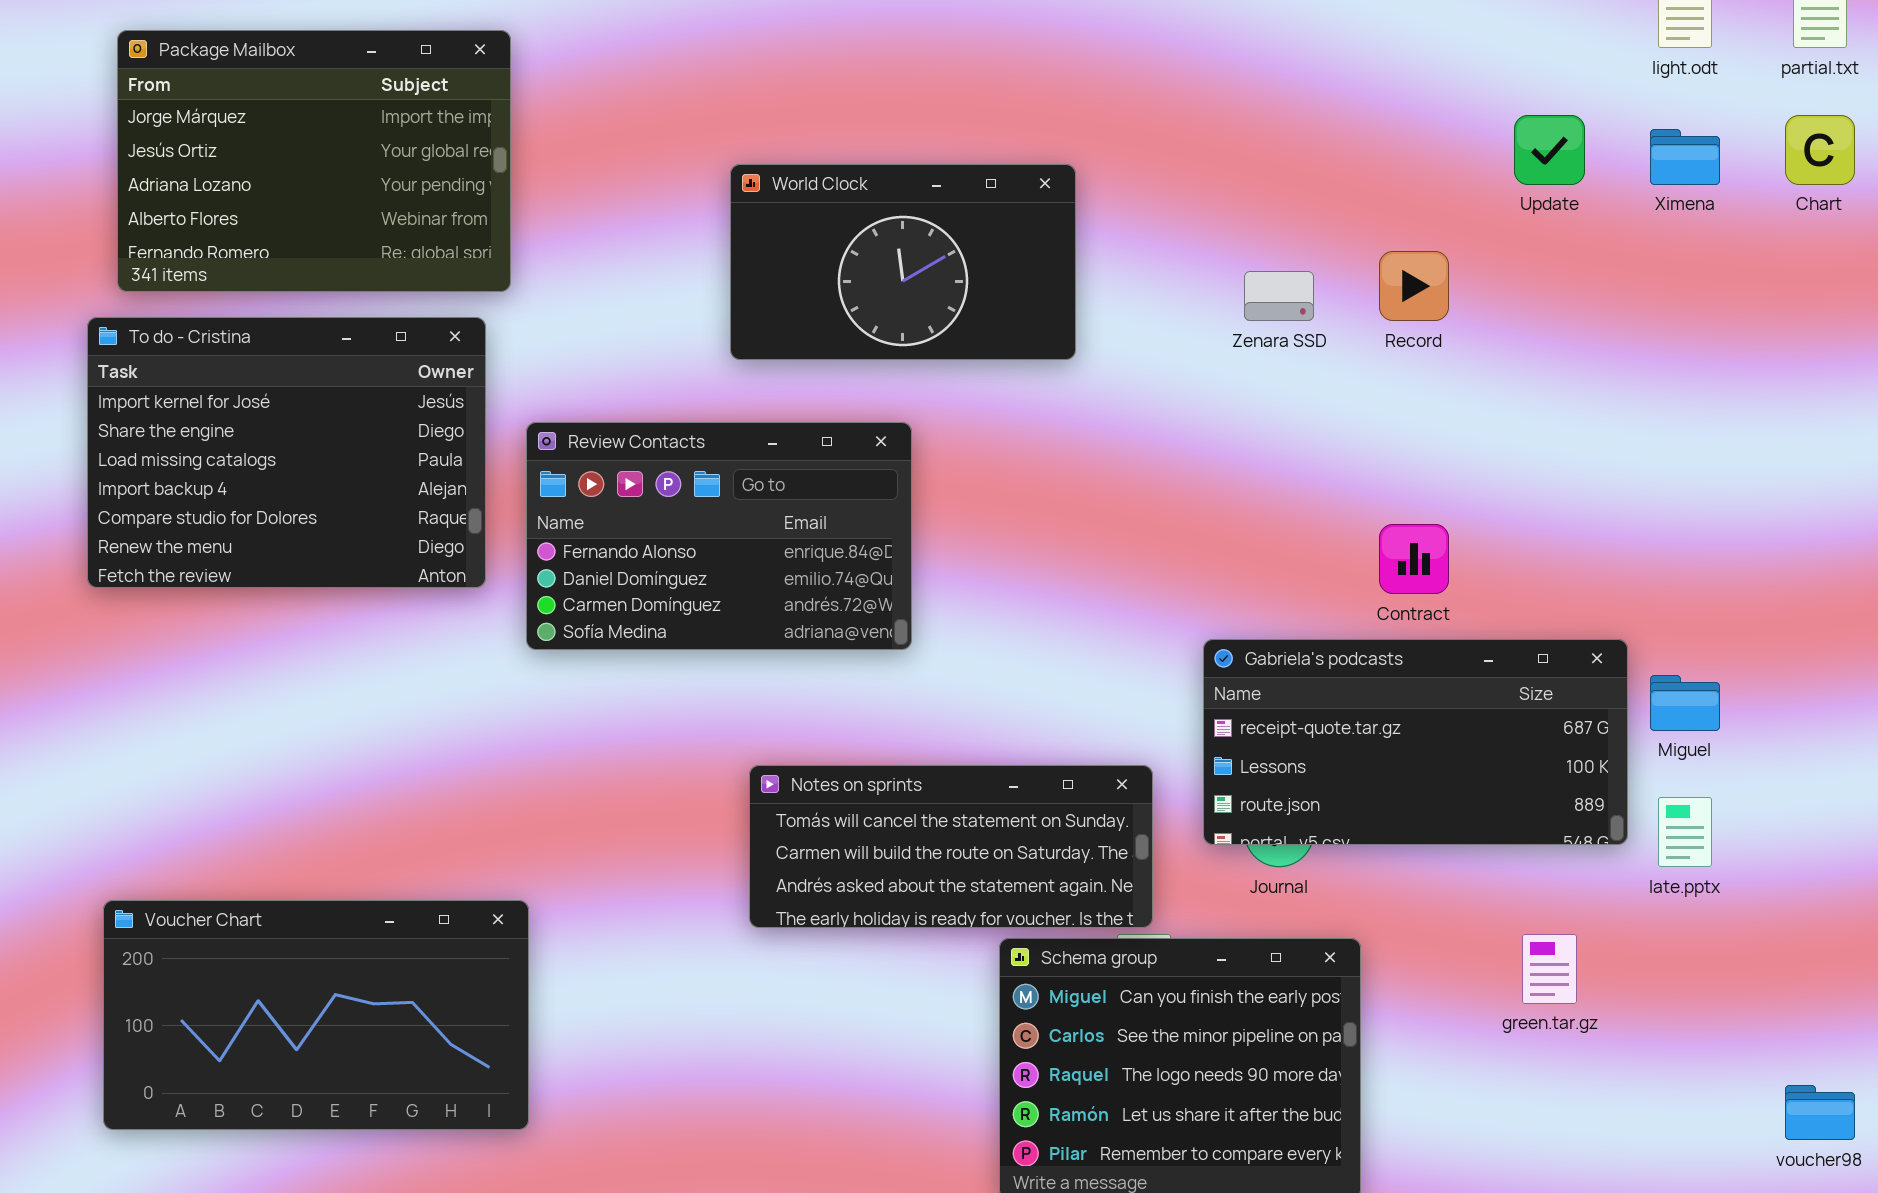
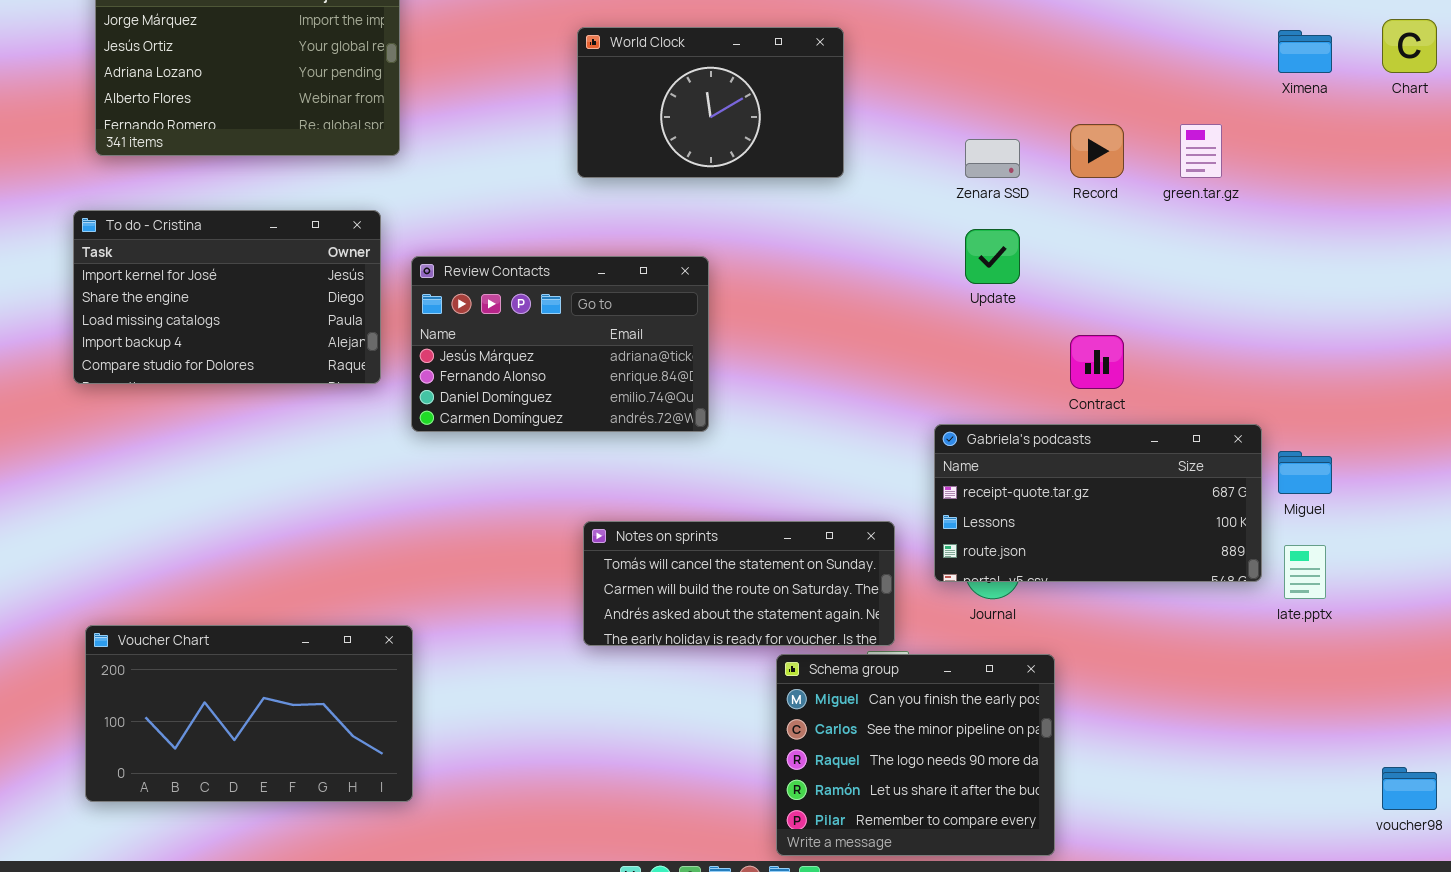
Update: [1514,115,1585,185] -> [965,229,1020,284], moved
World Clock: [730,164,1076,360] -> [577,27,844,178], moved
To do - Cristina: [87,317,486,588] -> [73,210,381,384], resized
Review Contacts: [526,422,912,650] -> [411,256,709,432], scrolled up 1 row
green.tar.gz: [1522,934,1577,1004] -> [1180,124,1222,178], moved

